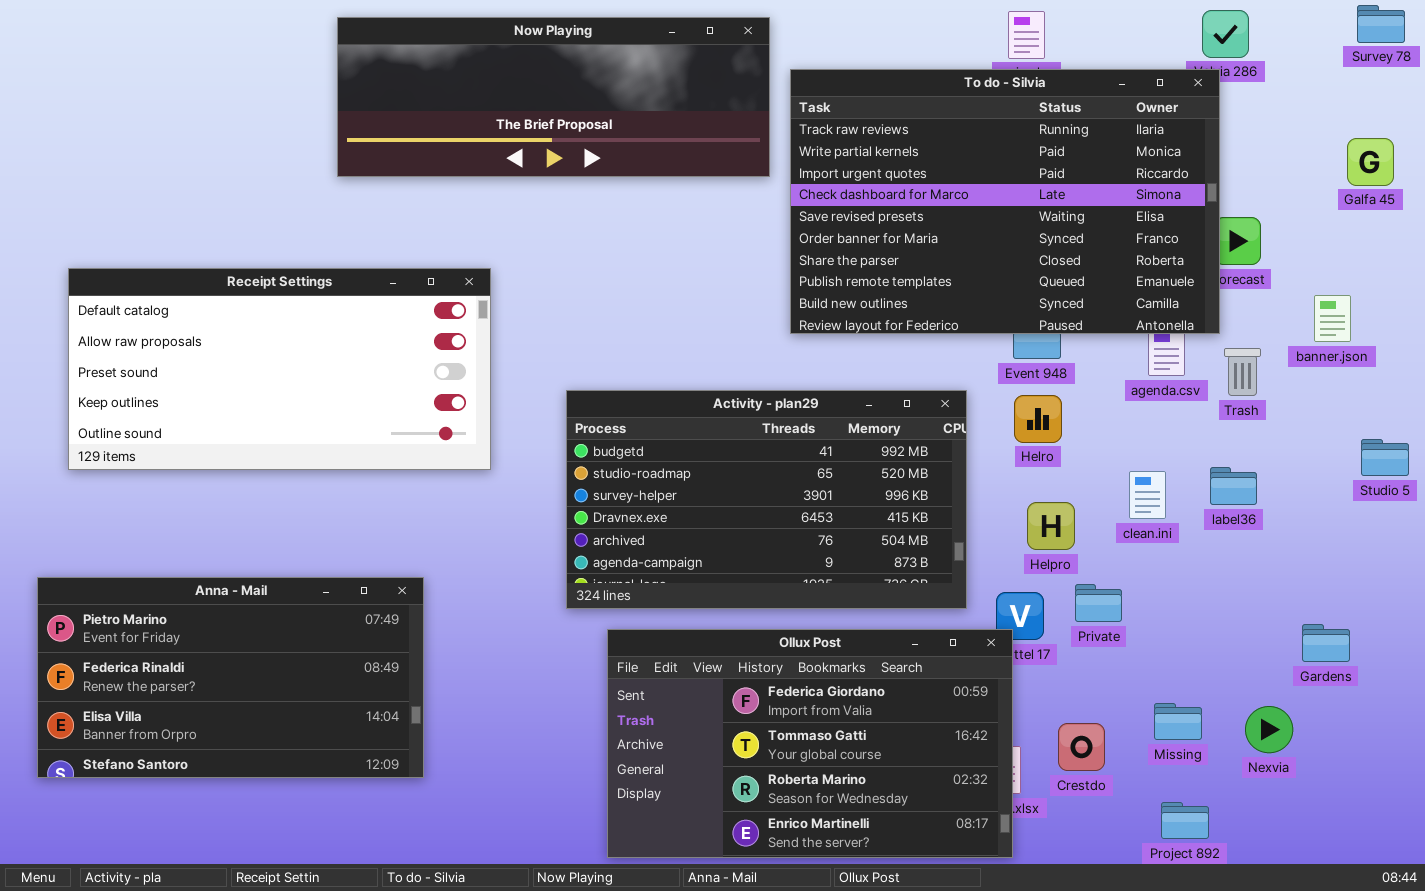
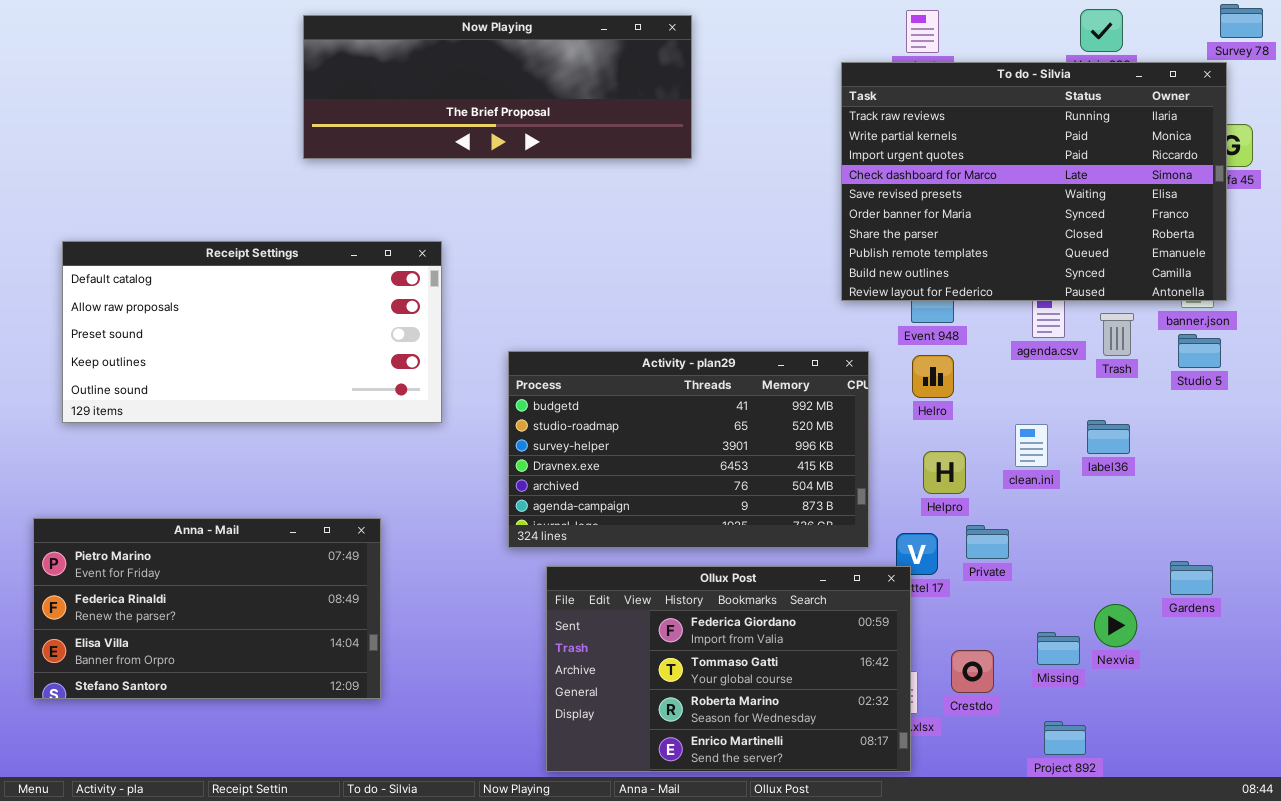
To do - Silvia: [790,69,1220,334] -> [841,62,1227,301], moved
Studio 5: [1361,439,1409,476] -> [1178,334,1221,368], moved
Nexvia: [1245,706,1293,753] -> [1094,604,1137,647], moved

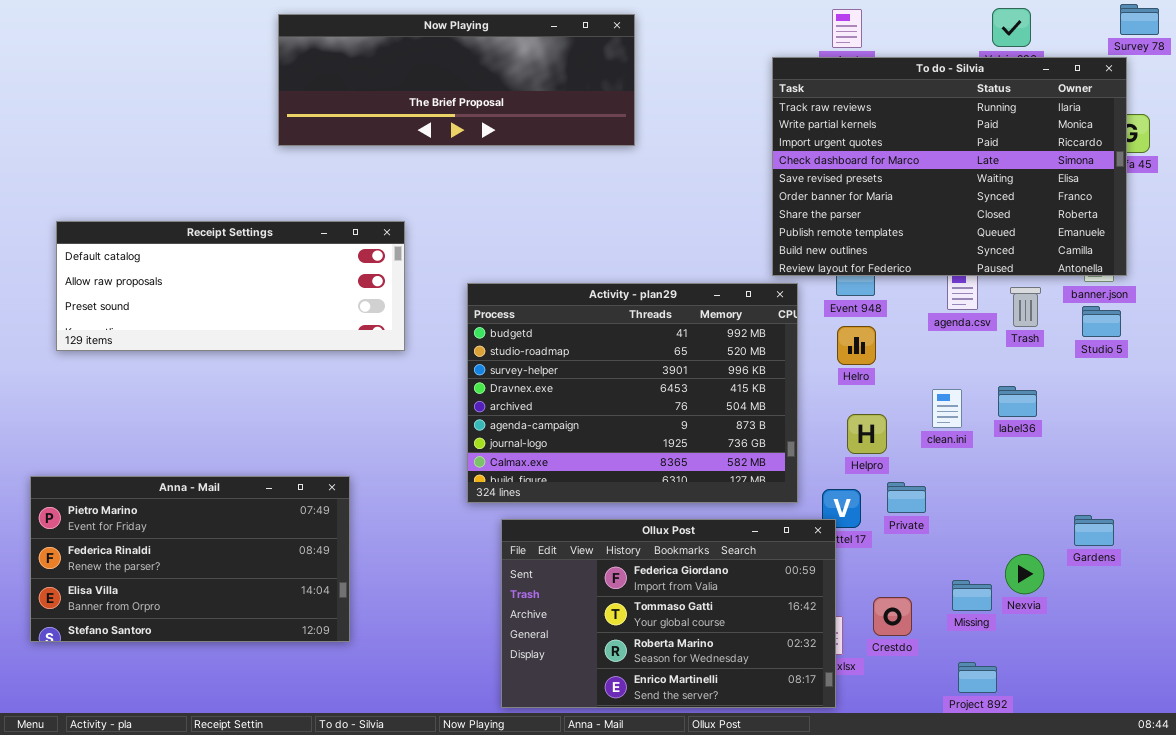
Receipt Settings: [62,241,442,423] -> [56,221,405,351], resized
Activity - plan29: [508,351,869,548] -> [467,283,798,503], resized

